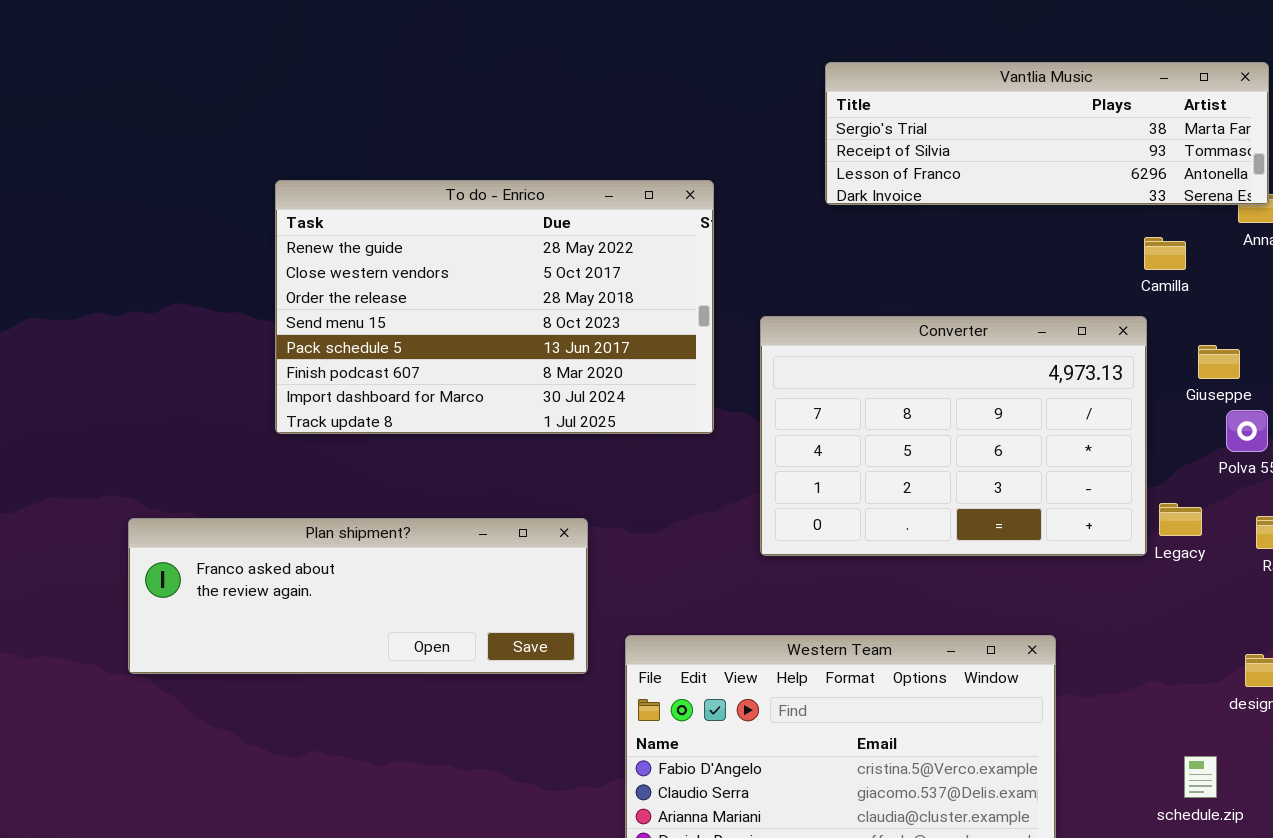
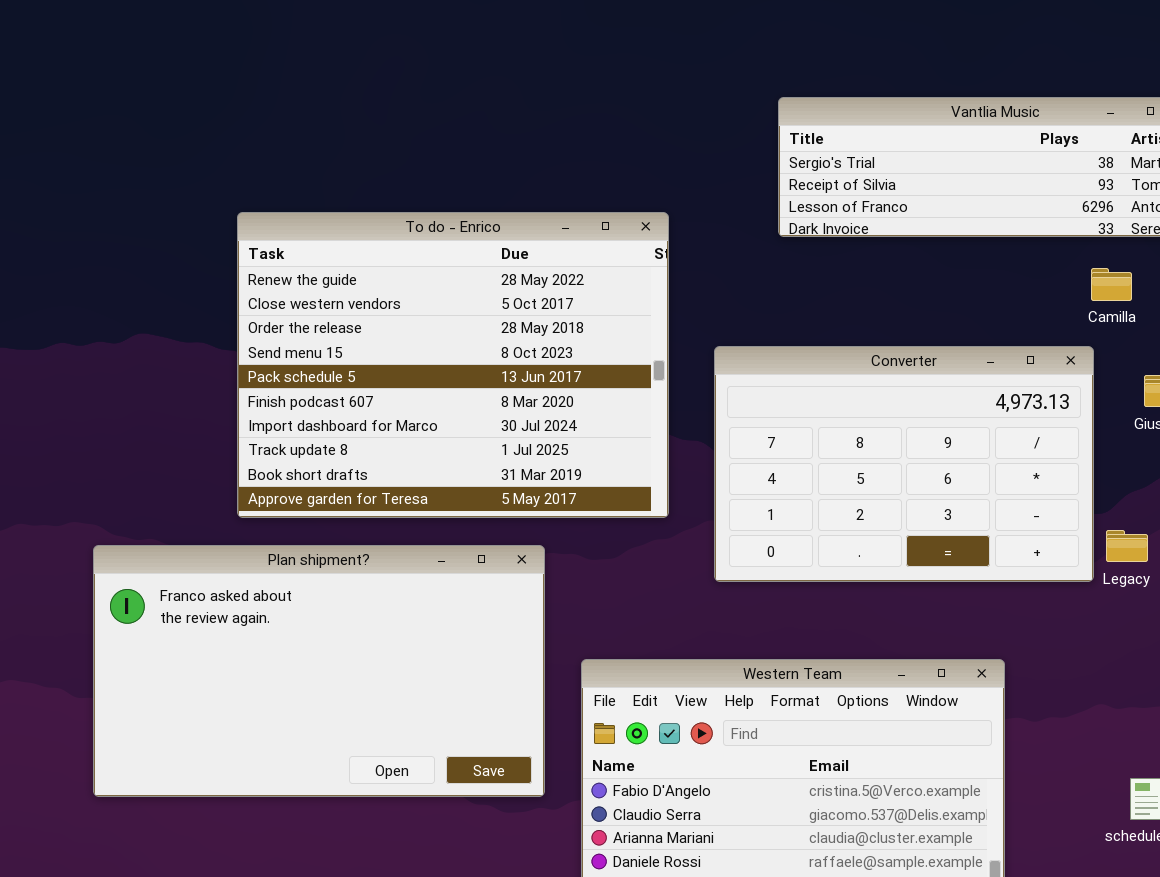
To do - Enrico: [275,180,714,434] -> [237,212,669,518], resized
Plan shipment?: [128,518,588,674] -> [93,545,545,797], resized

